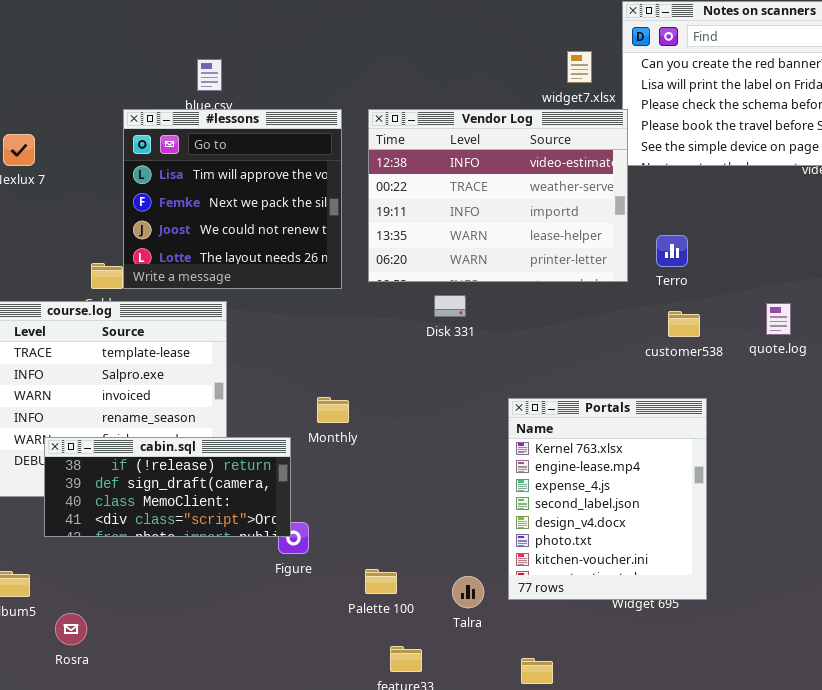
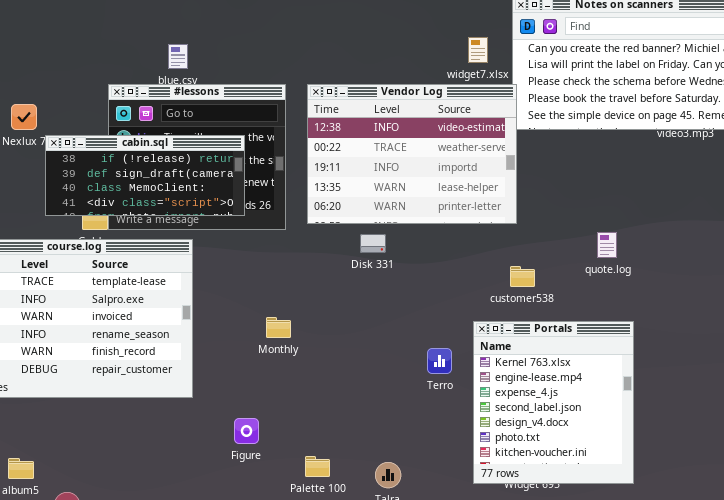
Terro: [656,235,688,267] -> [427,348,452,374], moved
quote.log: [766,303,791,335] -> [597,232,617,258], moved
customer538: [668,311,700,337] -> [510,266,535,287], moved
Portals: [508,398,707,600] -> [473,321,634,484], moved
cabin.sql: [44,437,291,537] -> [45,135,245,216], moved

